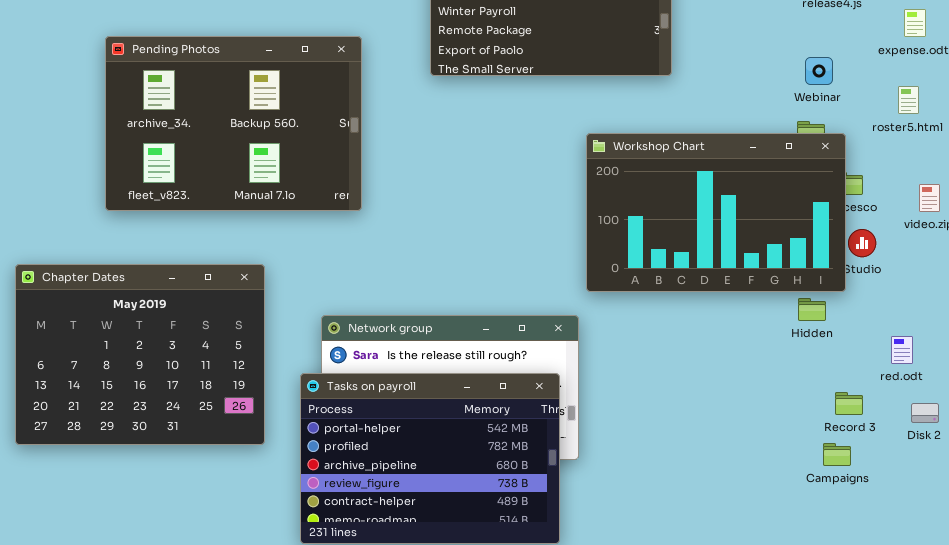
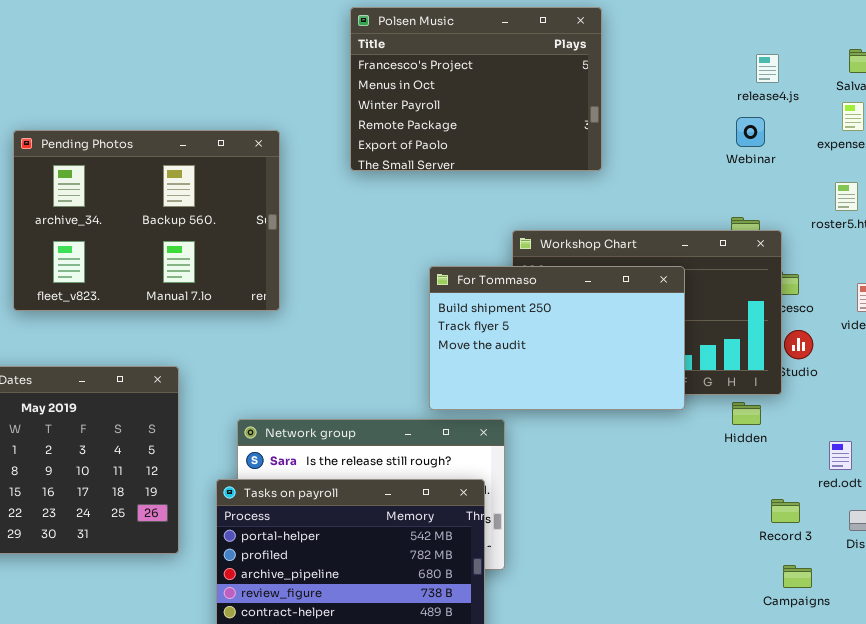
Webinar: [805,57,833,85] -> [736,117,765,147], moved
For Tommaso: none -> [429,266,685,410], opened
Campaigns: [823,443,851,466] -> [783,565,812,588], moved

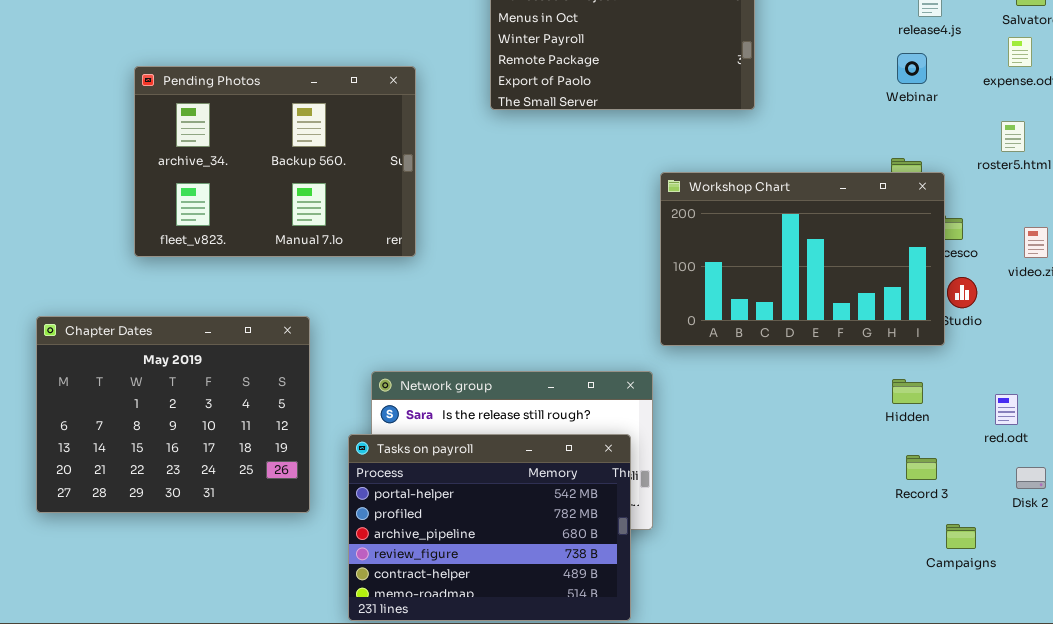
For Tommaso: [429,266,685,410] -> none, closed
Hidden: [732,402,761,425] -> [892,379,923,404], moved
Record 3: [771,499,800,523] -> [906,455,937,480], moved

